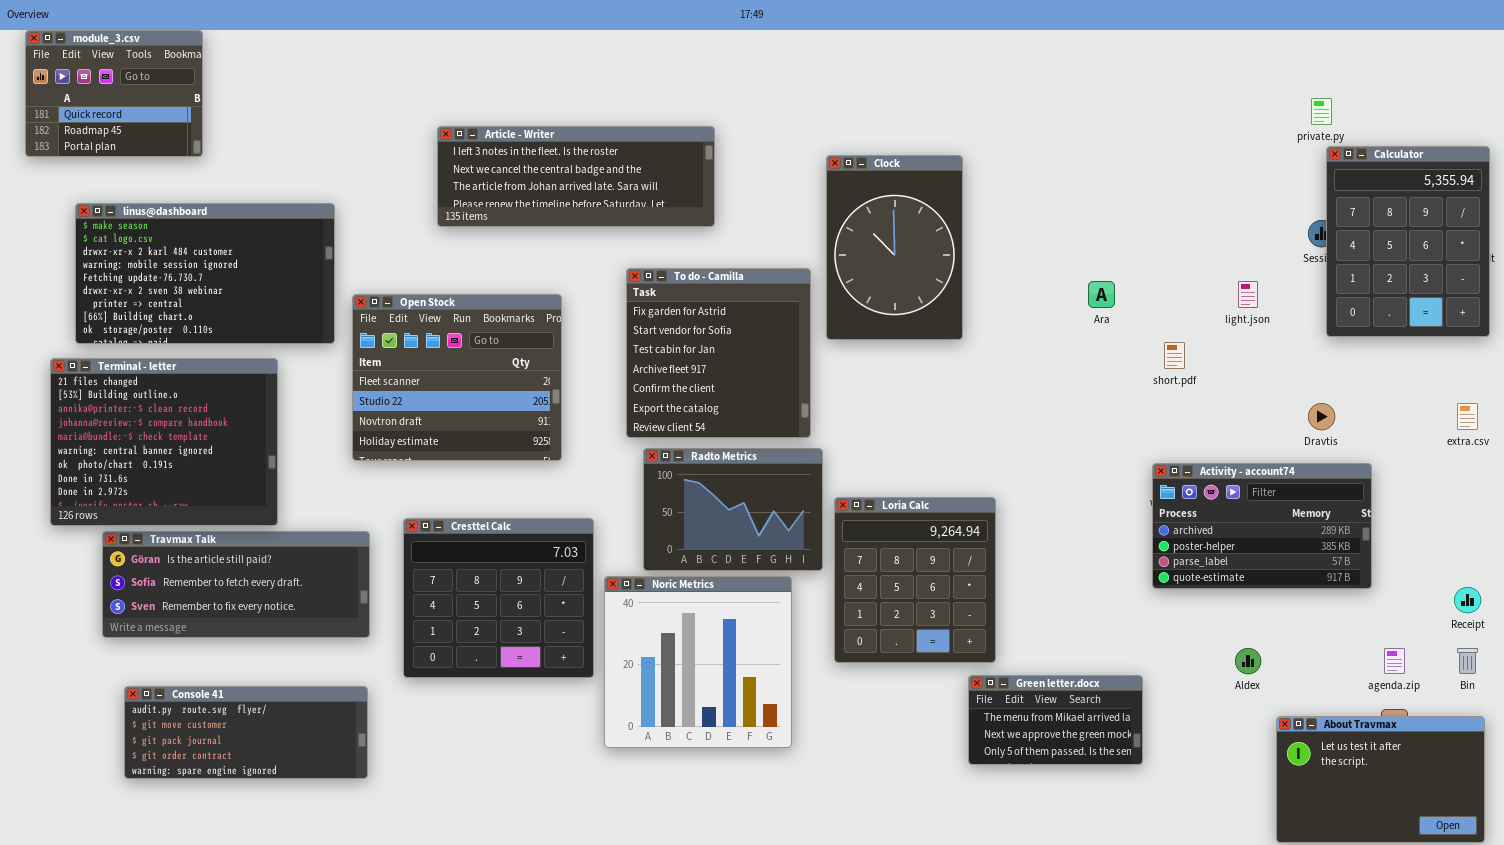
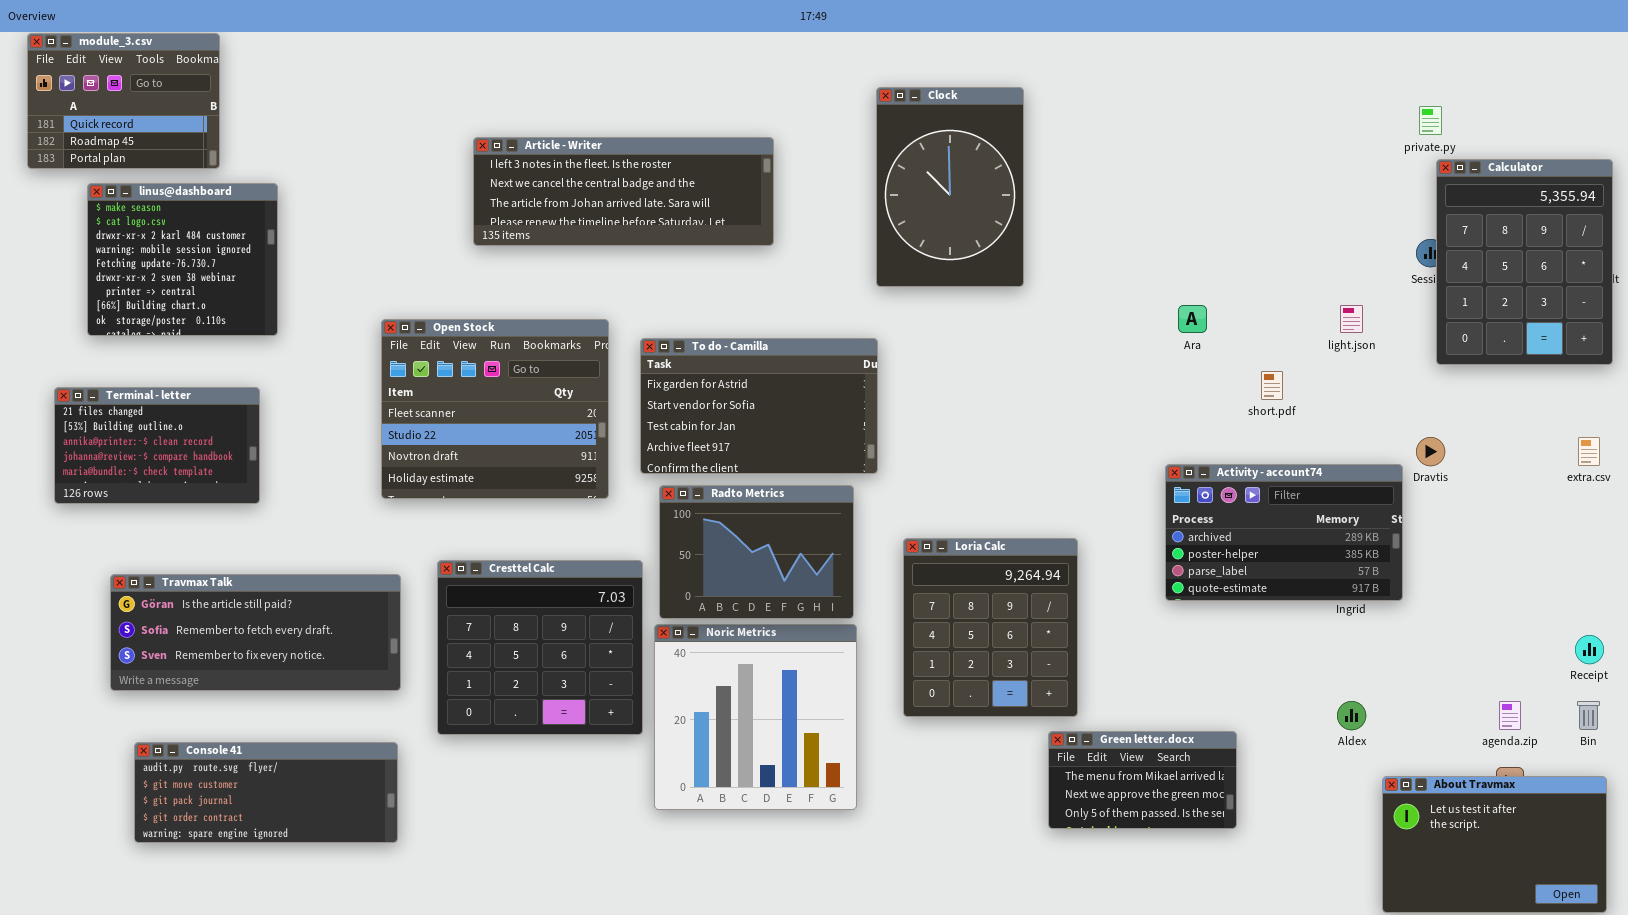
Clock: [826,155,963,340] -> [876,87,1024,287], moved
linus@dashboard: [75,203,335,344] -> [87,183,278,336], moved, resized
To do - Camilla: [626,268,811,438] -> [640,338,878,474], resized
Terminal - letter: [50,358,278,526] -> [54,387,260,504], resized
Radto Metrics: [643,448,823,571] -> [659,485,854,619], moved
Activity - account74: [1152,463,1372,589] -> [1165,464,1403,601], moved

